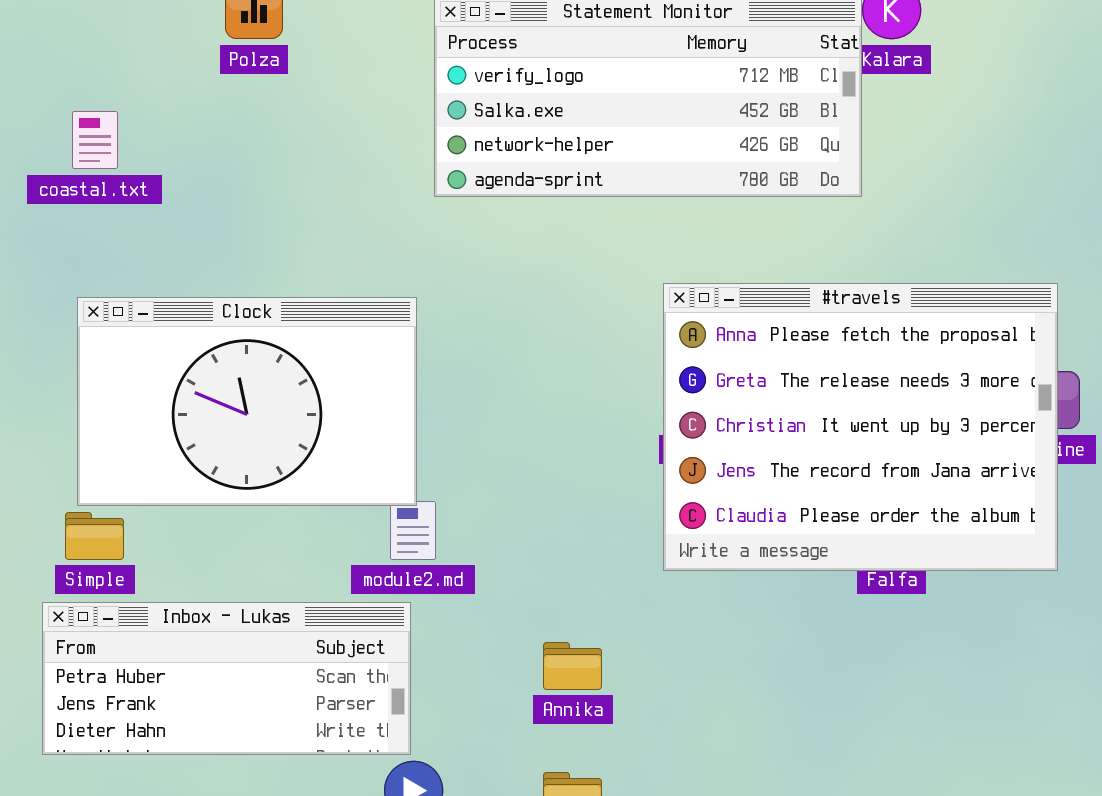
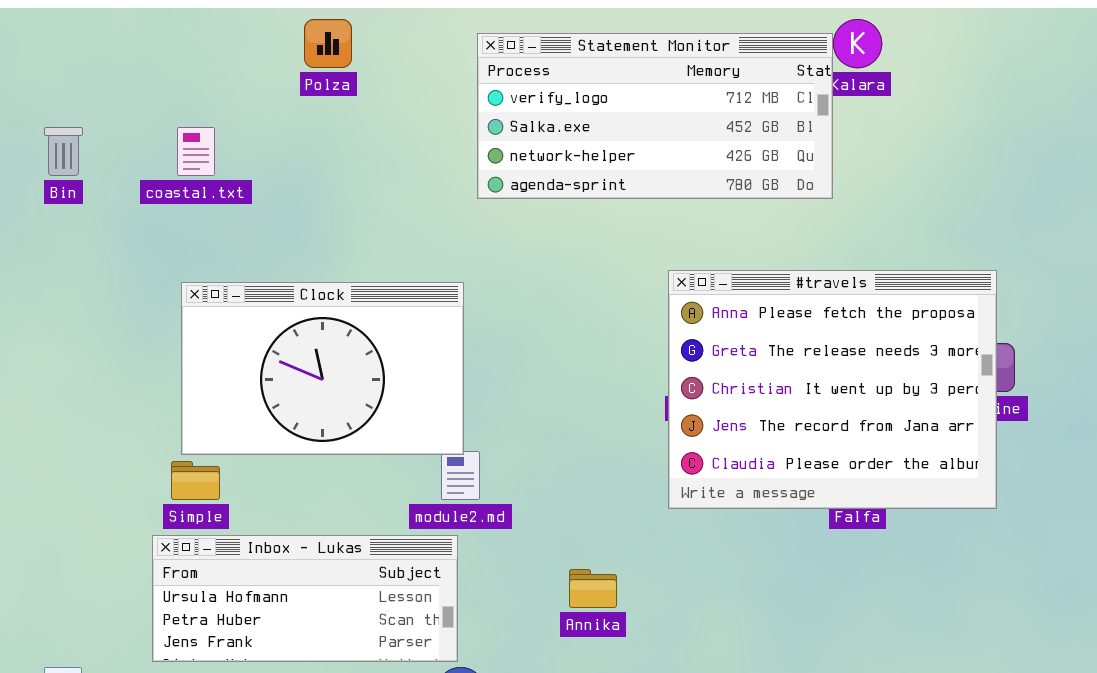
Inbox - Lukas: [42,602,411,755] -> [152,535,458,662], scrolled up 1 row

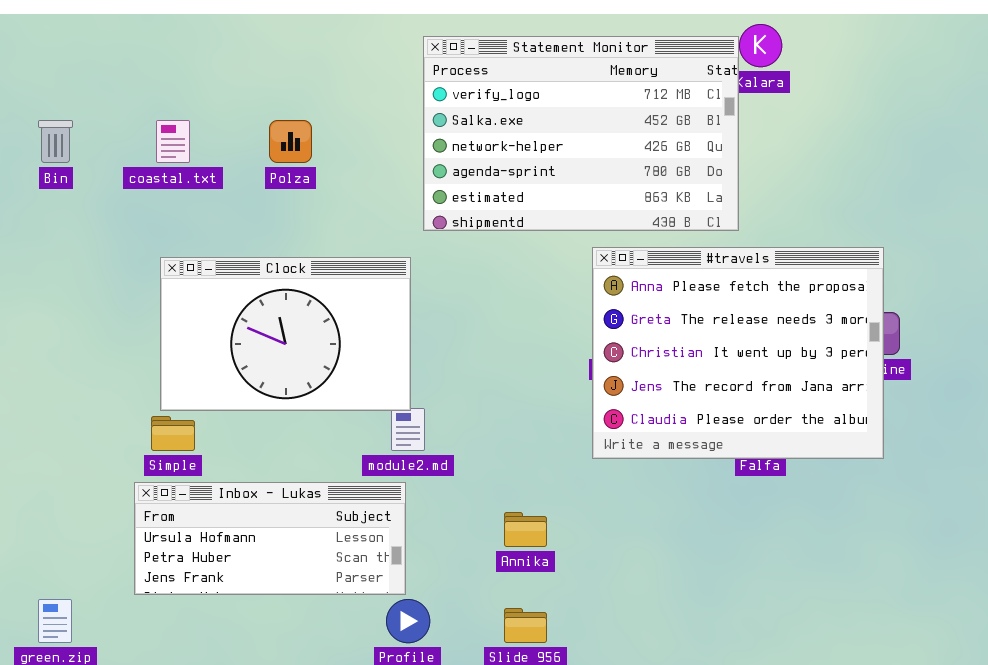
Polza: [304,19,352,68] -> [269,120,312,163], moved
Statement Monitor: [477,33,833,199] -> [423,36,739,231], resized

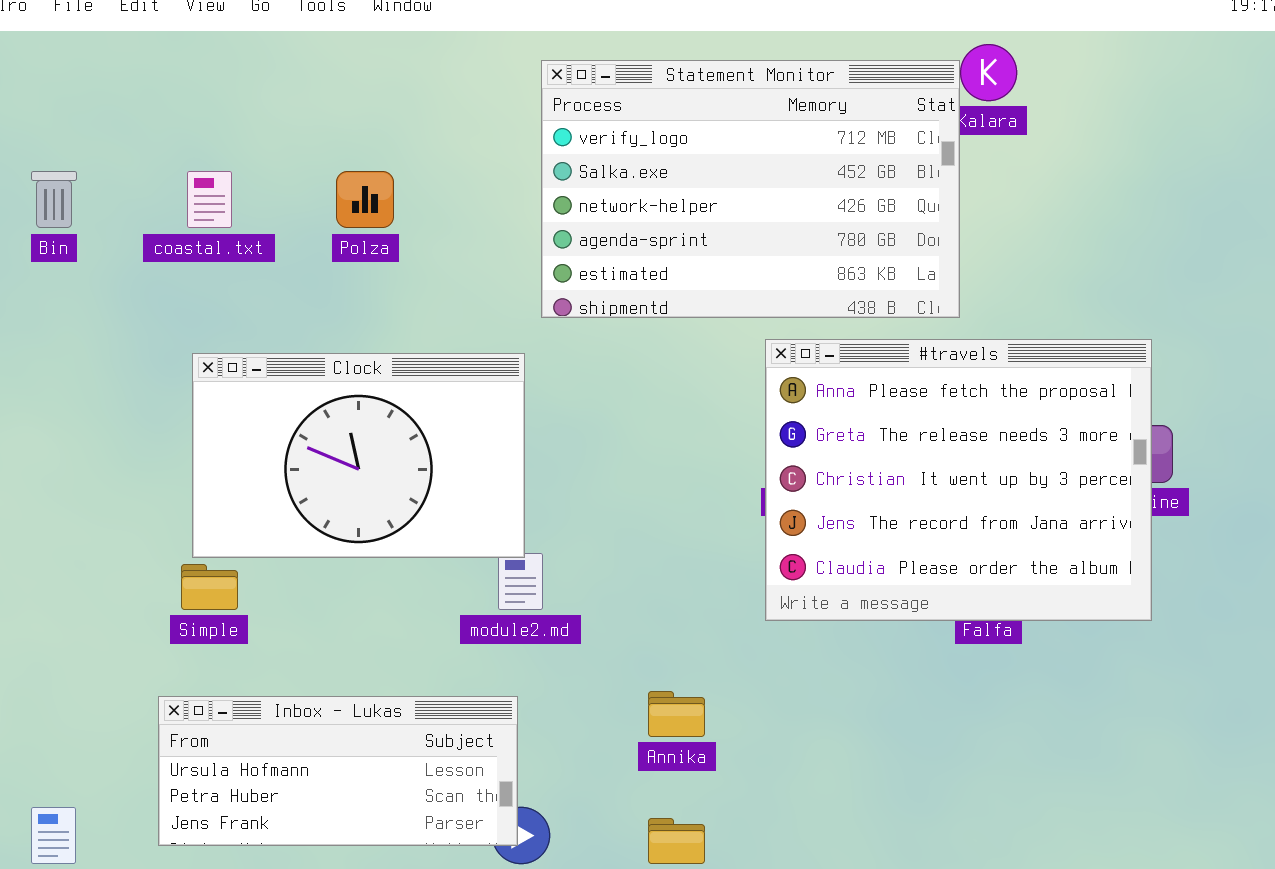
Inbox - Lukas: [134,482,406,595] -> [158,696,518,846], moved

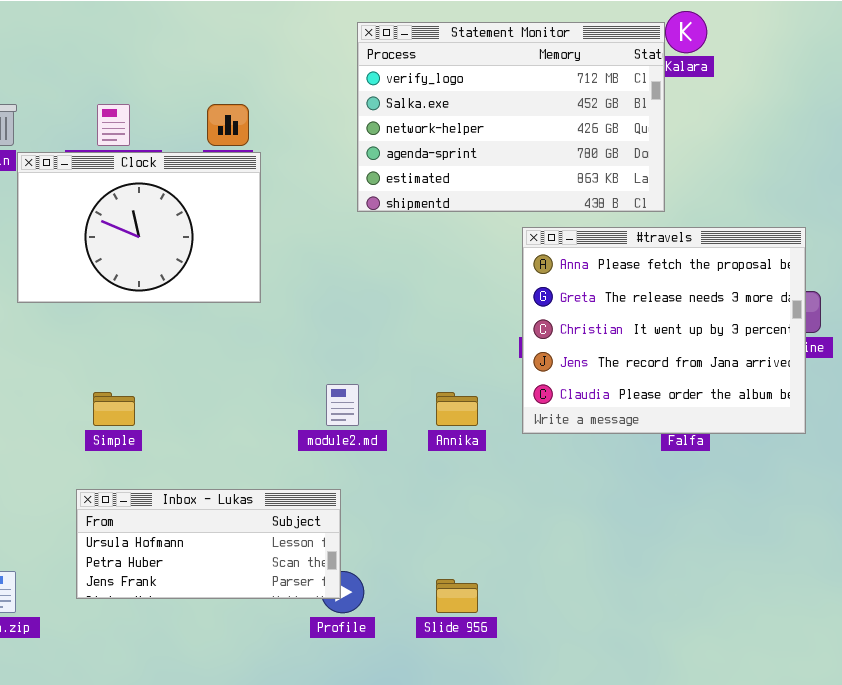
Clock: [192,353,525,558] -> [17,152,261,303], moved
Annika: [648,691,705,737] -> [436,392,478,426], moved

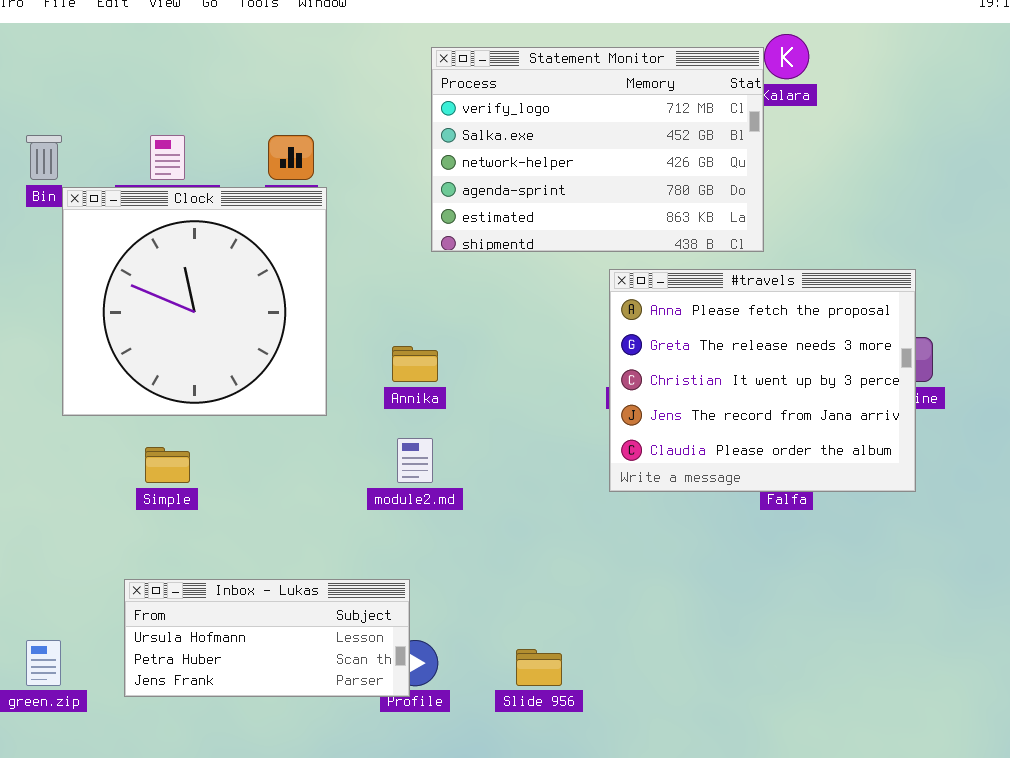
Clock: [17,152,261,303] -> [62,187,327,416], resized
Annika: [436,392,478,426] -> [392,346,438,382], moved
Inbox - Lukas: [76,489,341,599] -> [124,579,410,697], moved

